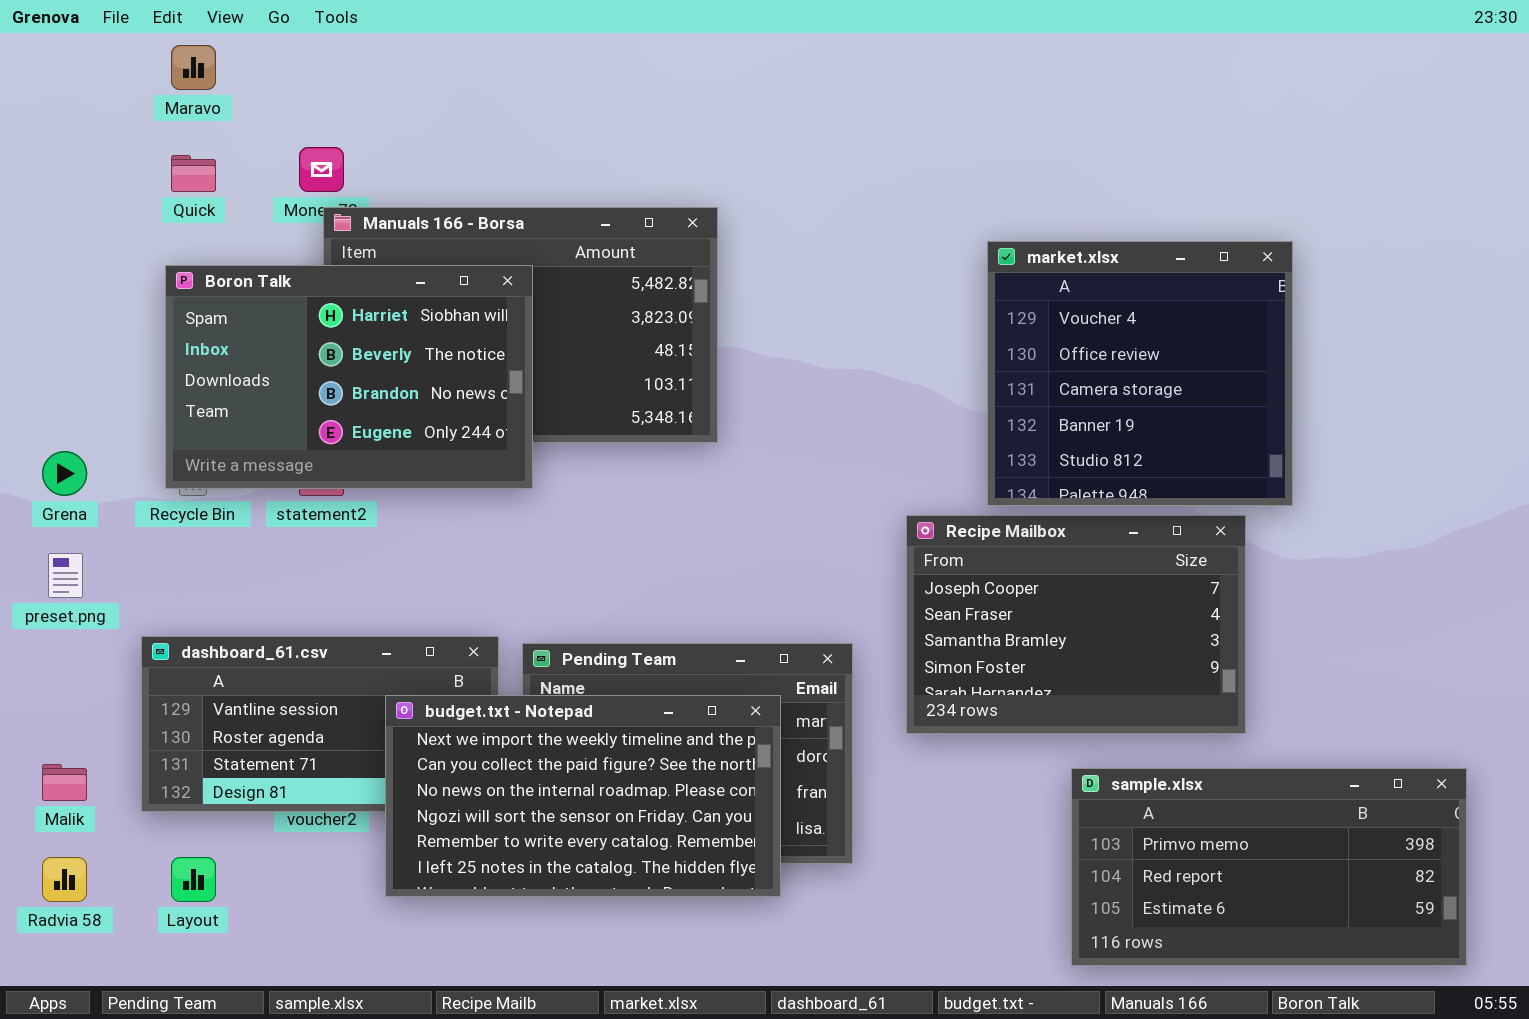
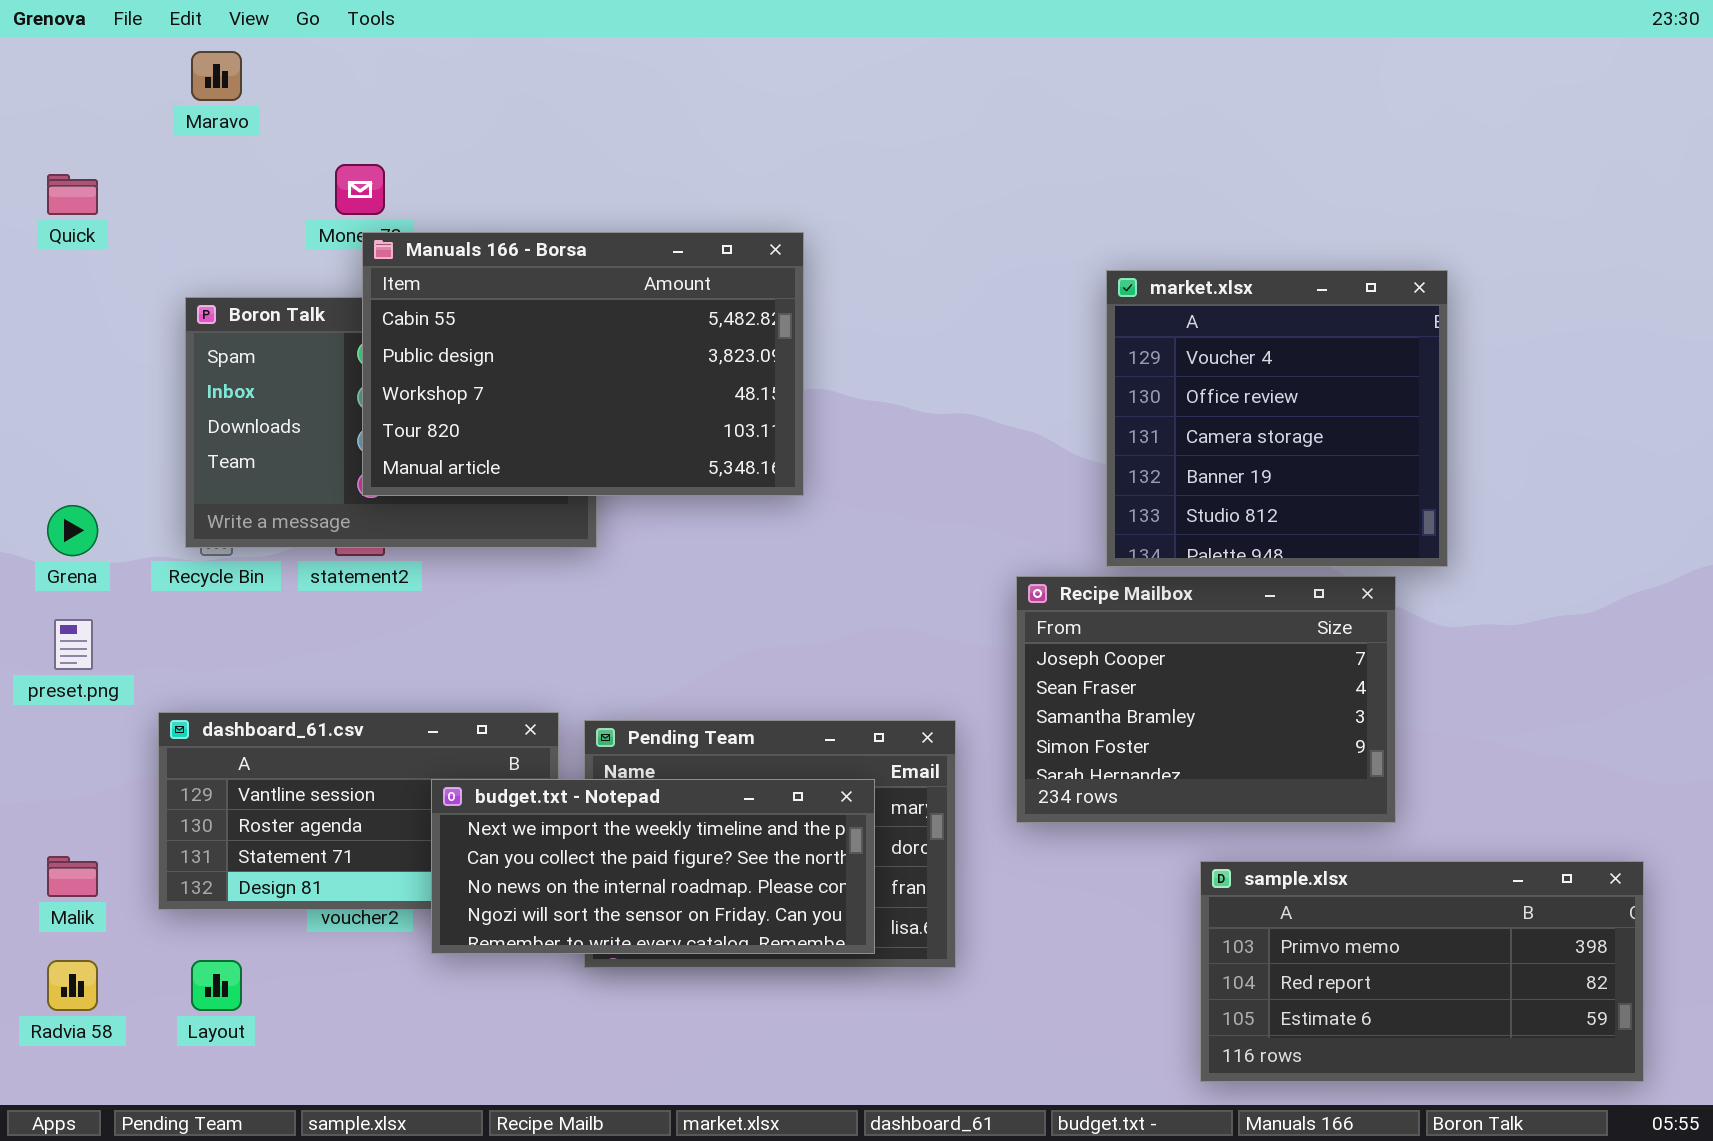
Quick: [171,155,216,192] -> [47,174,98,215], moved
Manuals 166 - Borsa: [323,207,718,443] -> [362,232,804,496], raised
budget.txt - Notepad: [385,695,781,897] -> [431,779,875,954], resized

